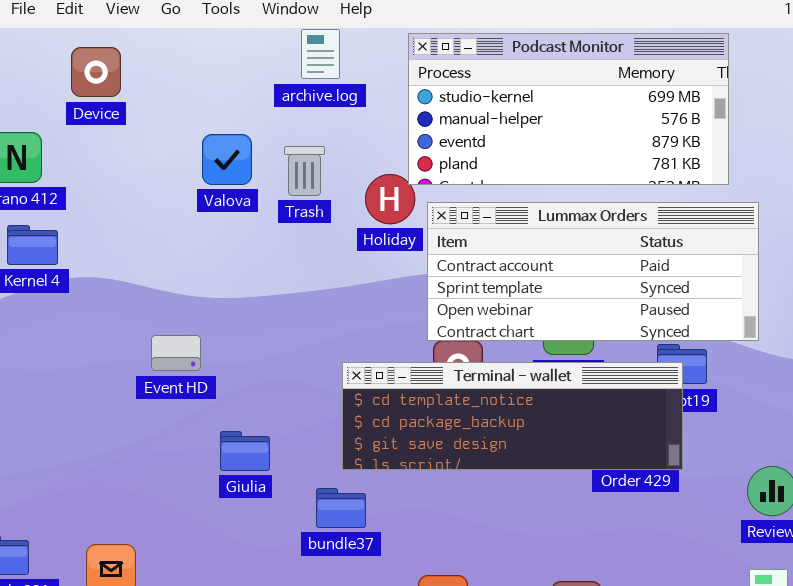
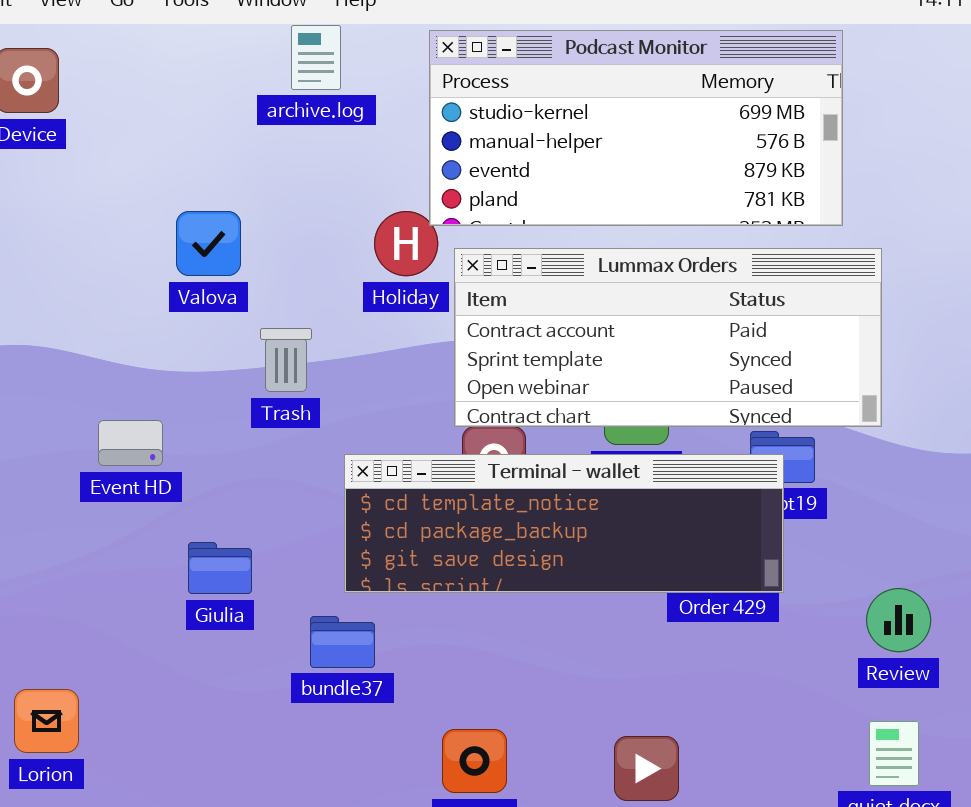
Valova: [202,134,252,185] -> [176,211,241,276], moved
Trash: [284,146,325,196] -> [260,328,312,392], moved

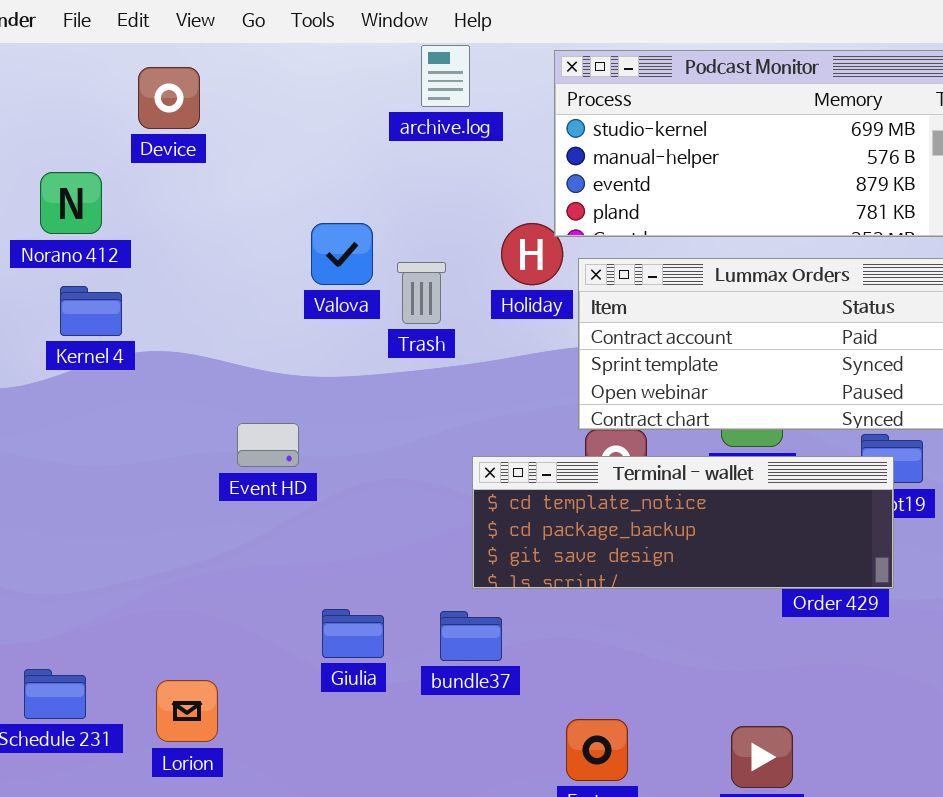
Trash: [260,328,312,392] -> [397,262,446,324], moved
Giulia: [188,542,252,594] -> [322,609,384,658], moved

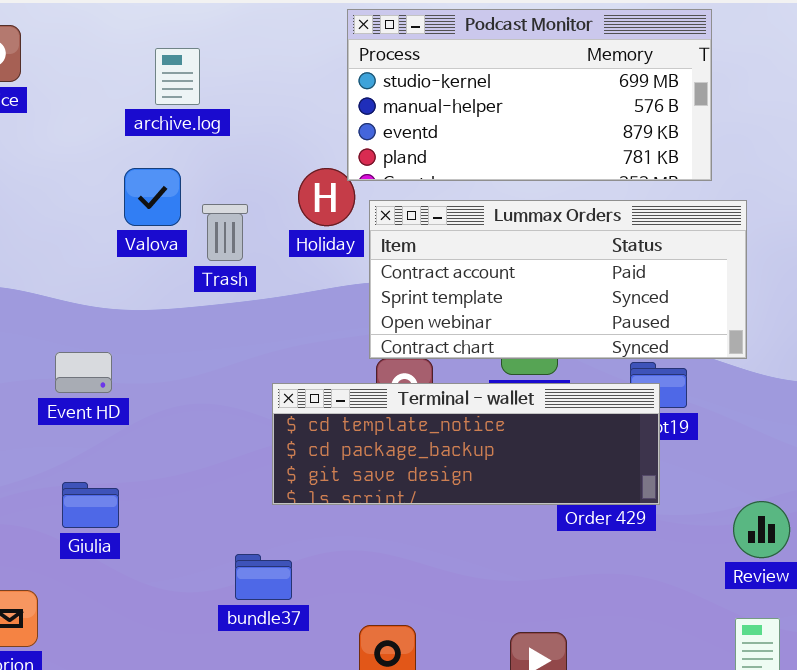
archive.log: [421,45,470,107] -> [155,48,200,105], moved
Giulia: [322,609,384,658] -> [62,482,119,528], moved
bundle37: [440,611,502,661] -> [235,554,292,600], moved

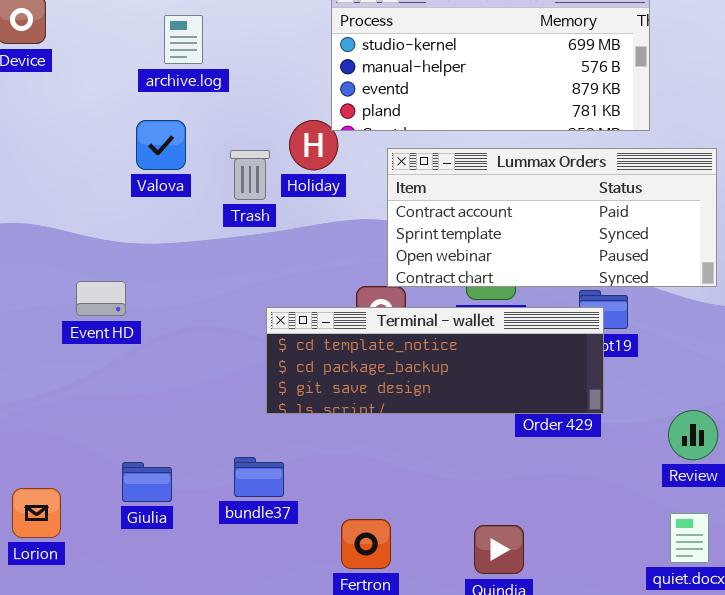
Lummax Orders: [369,200,747,359] -> [387,148,717,287], moved
Trash: [202,204,248,261] -> [230,150,270,200], moved
Giulia: [62,482,119,528] -> [122,462,172,502], moved

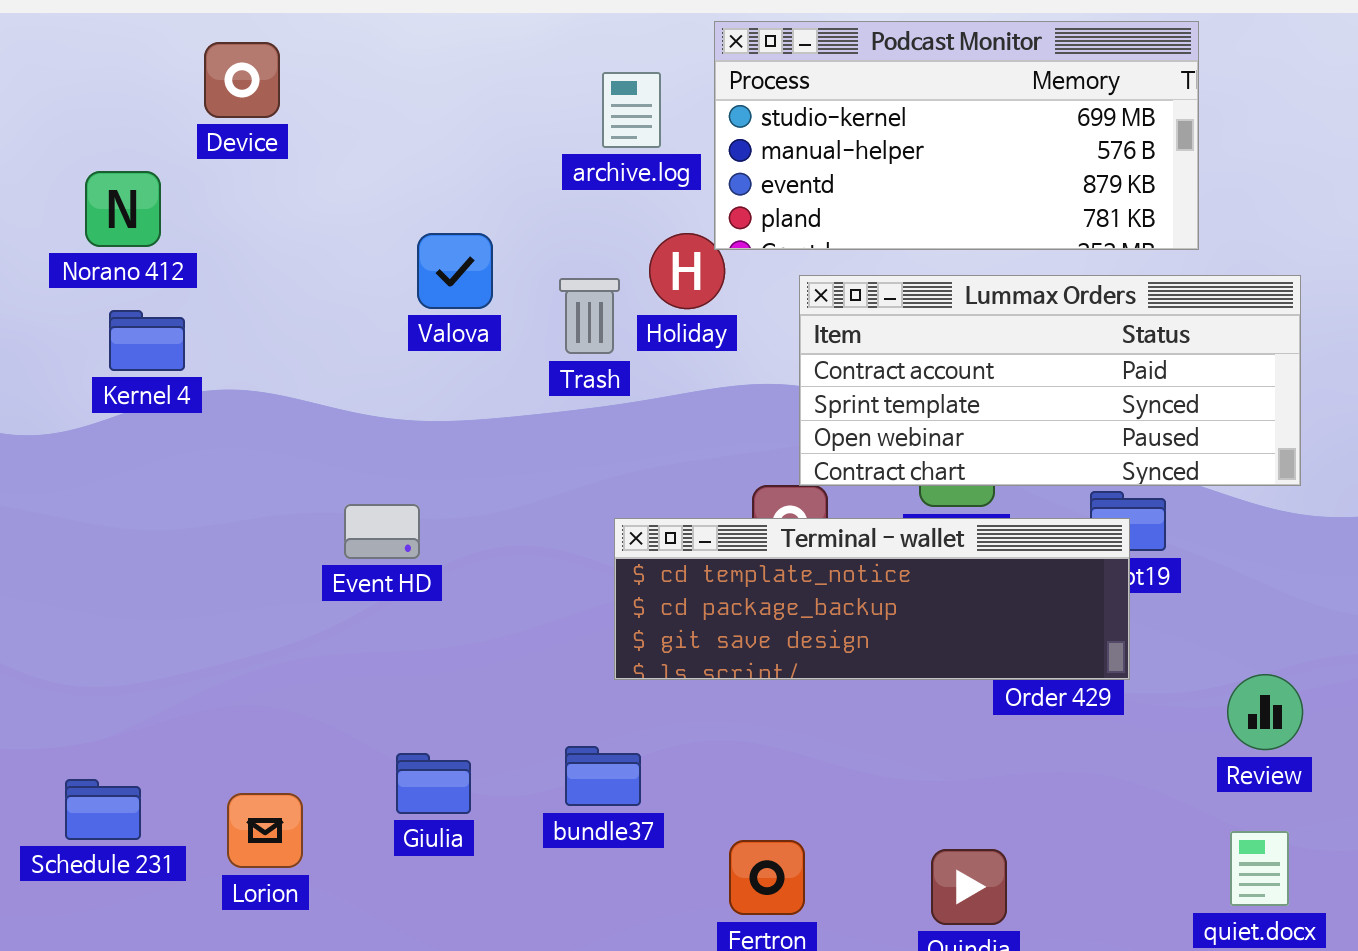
archive.log: [164,15,203,64] -> [602,72,661,148], moved
Event HD: [76,281,126,316] -> [344,504,420,559], moved

